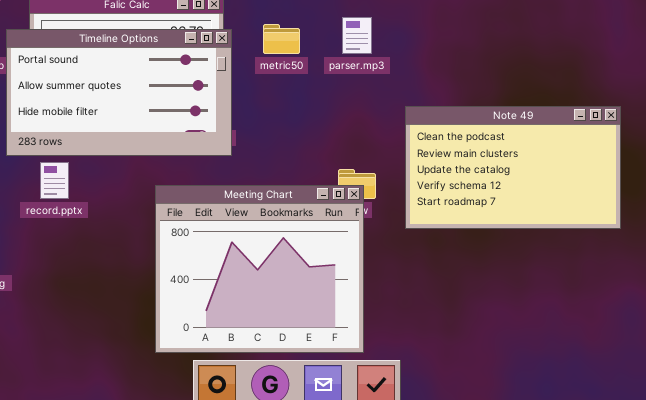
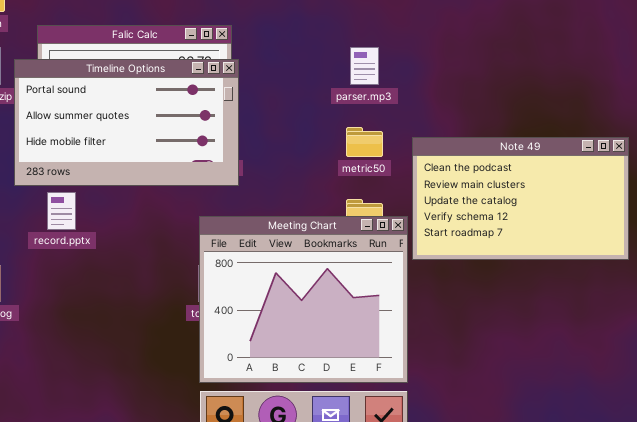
metric50: [263,24,300,54] -> [346,127,383,157], moved
Meeting Chart: [155,185,364,353] -> [199,216,408,383], moved

